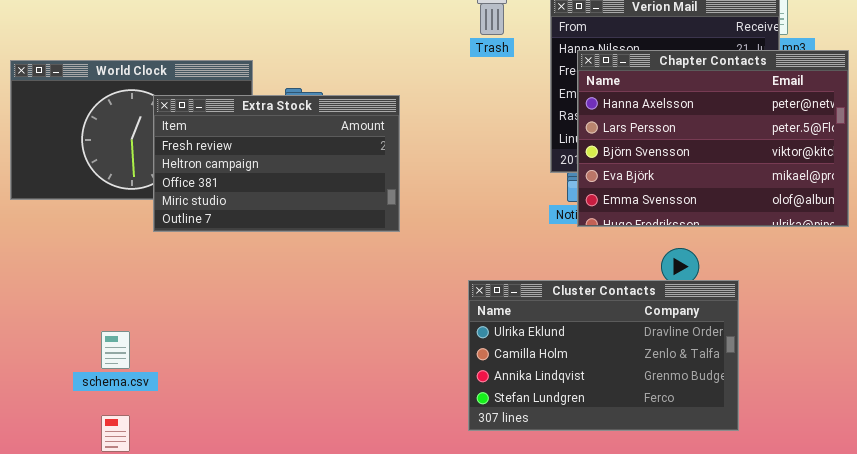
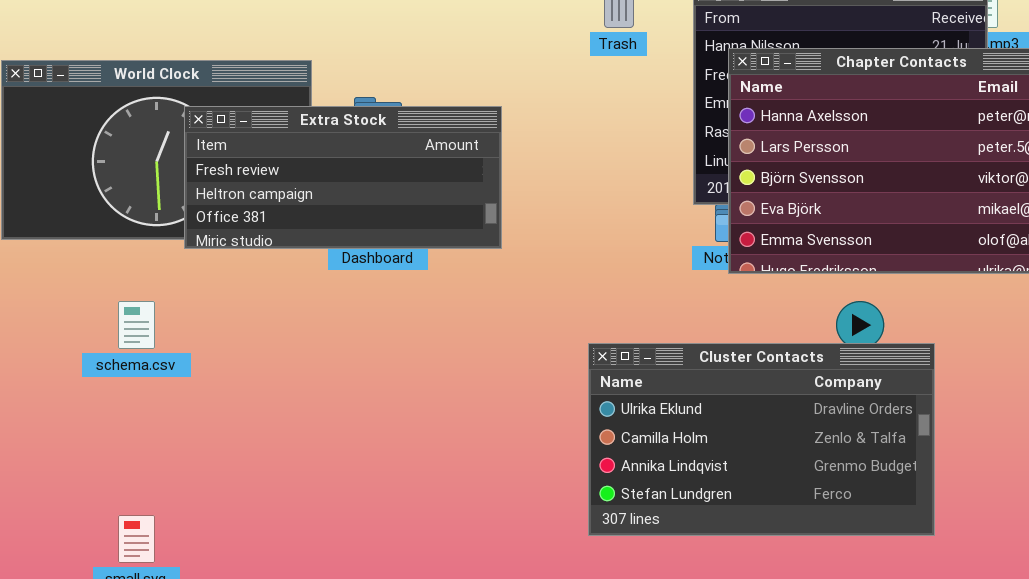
Extra Stock: [153,95,400,232] -> [184,106,502,249], resized
schema.csv: [101,331,130,369] -> [118,301,155,349], moved

